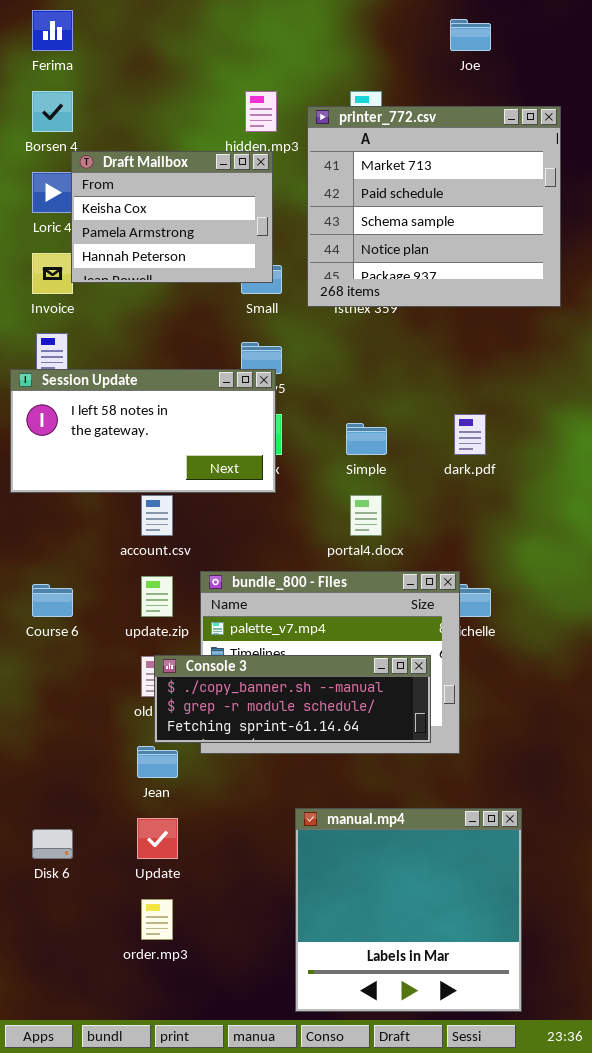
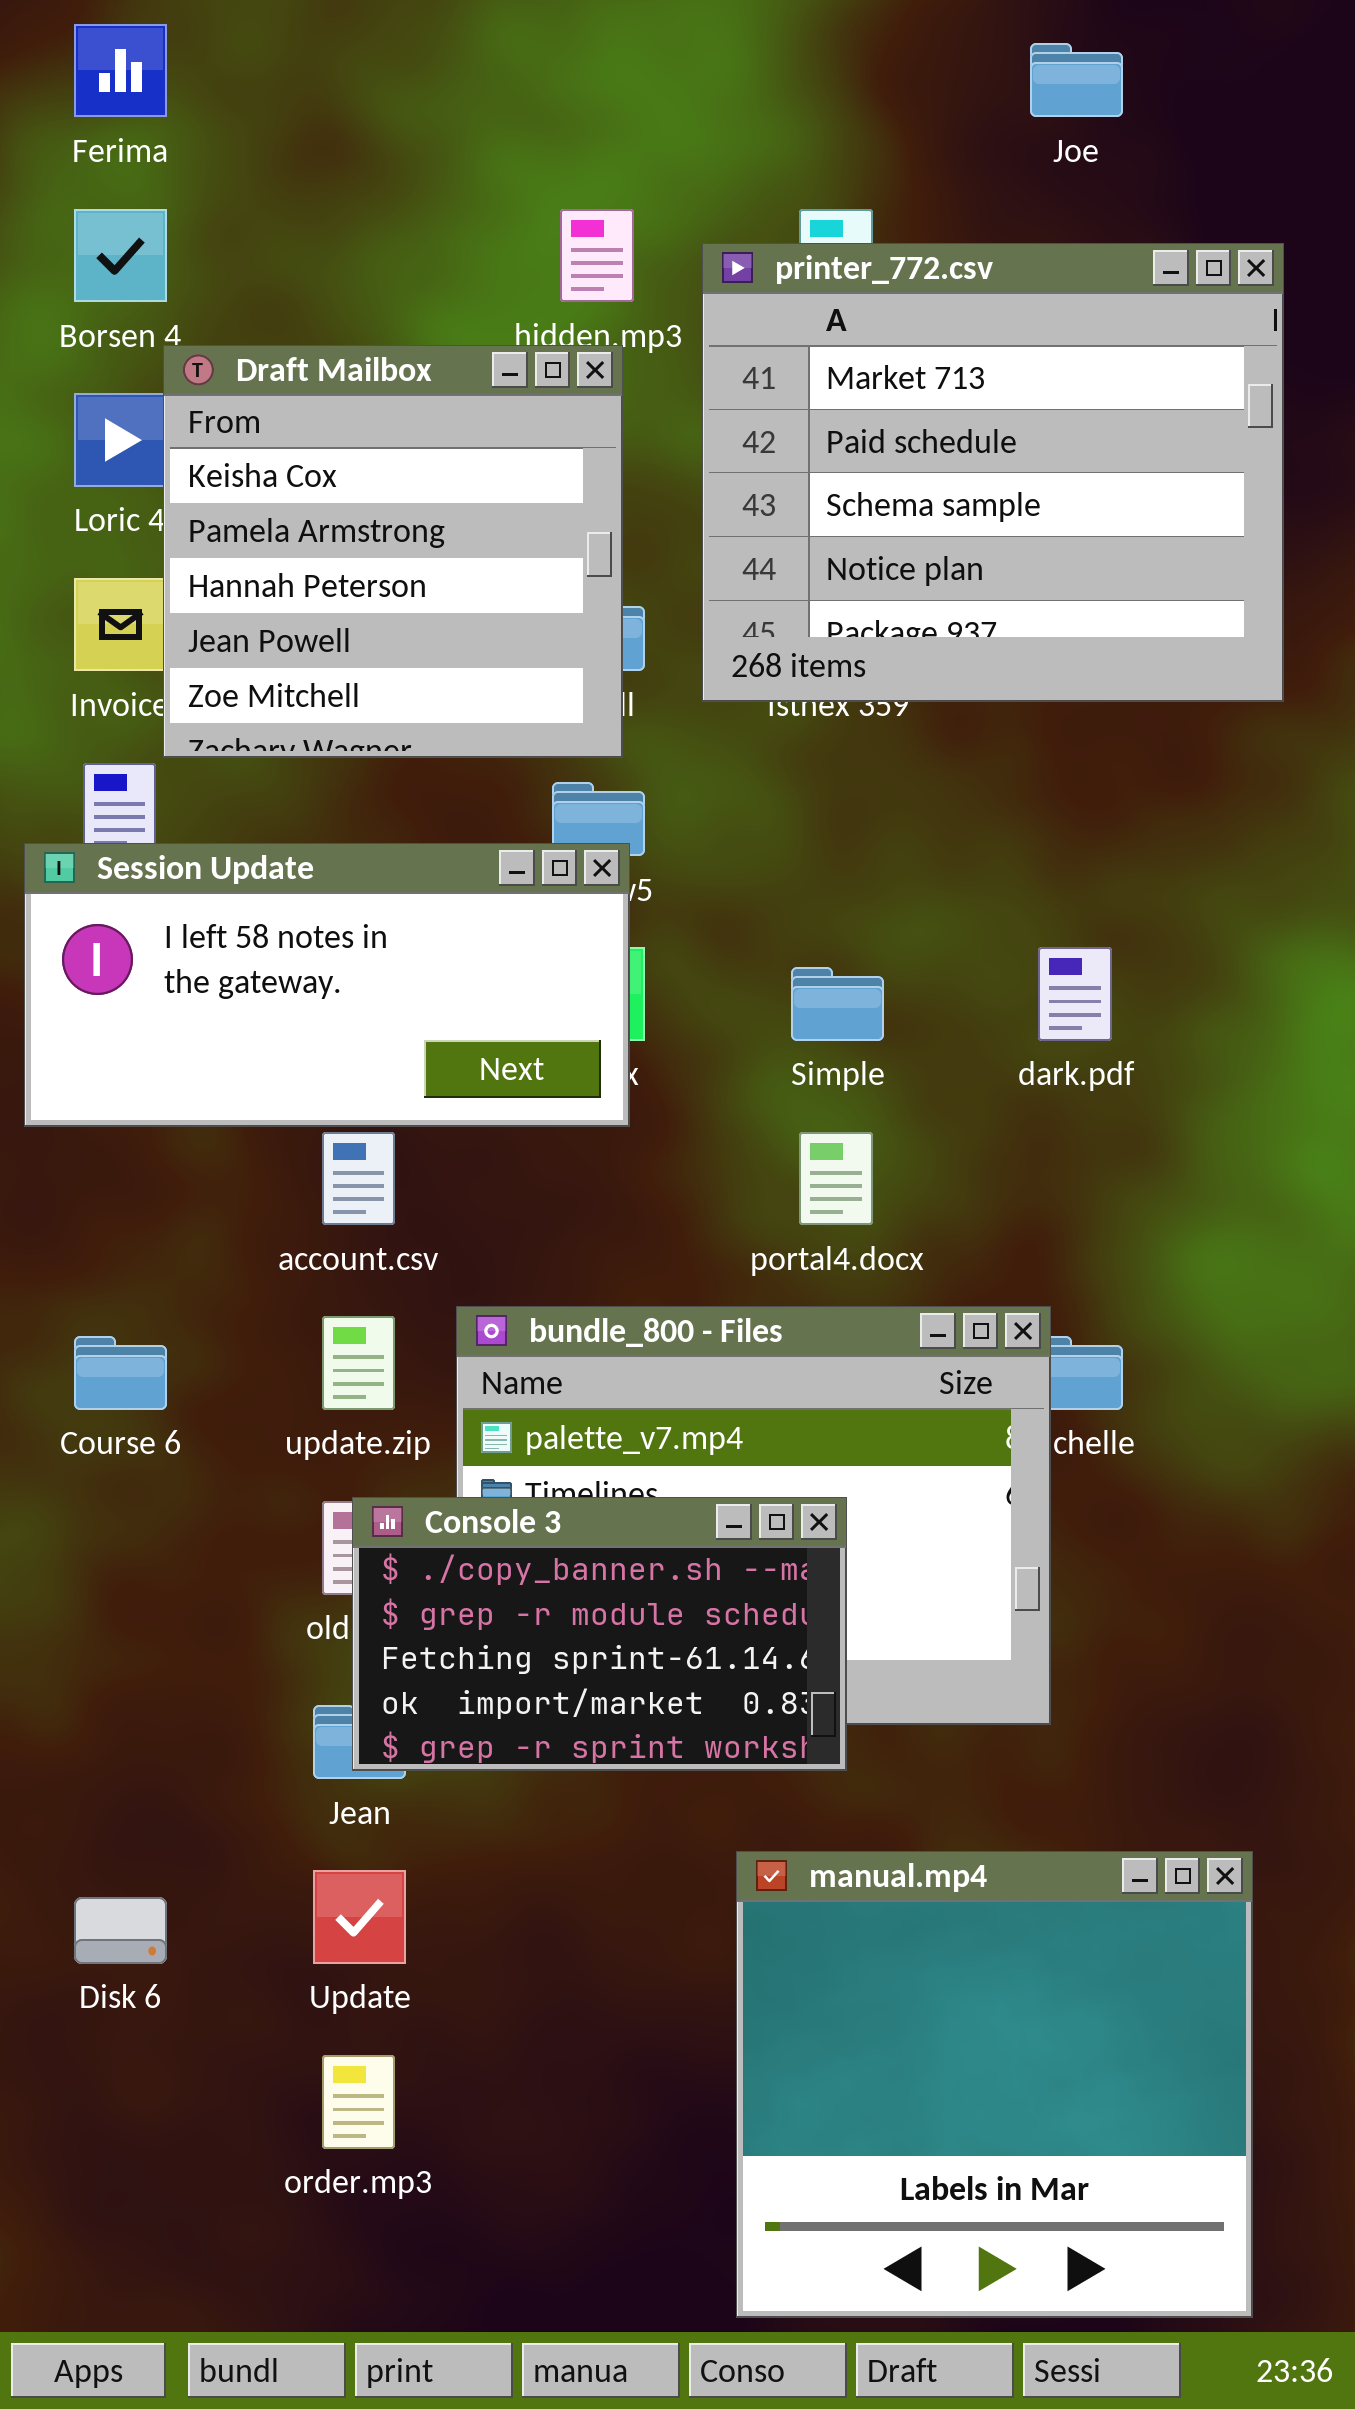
Draft Mailbox: [71,151,273,283] -> [163,345,623,758], resized
Console 3: [154,655,431,743] -> [352,1497,847,1771], resized
manual.mp4: [295,808,522,1012] -> [736,1851,1253,2318], moved

